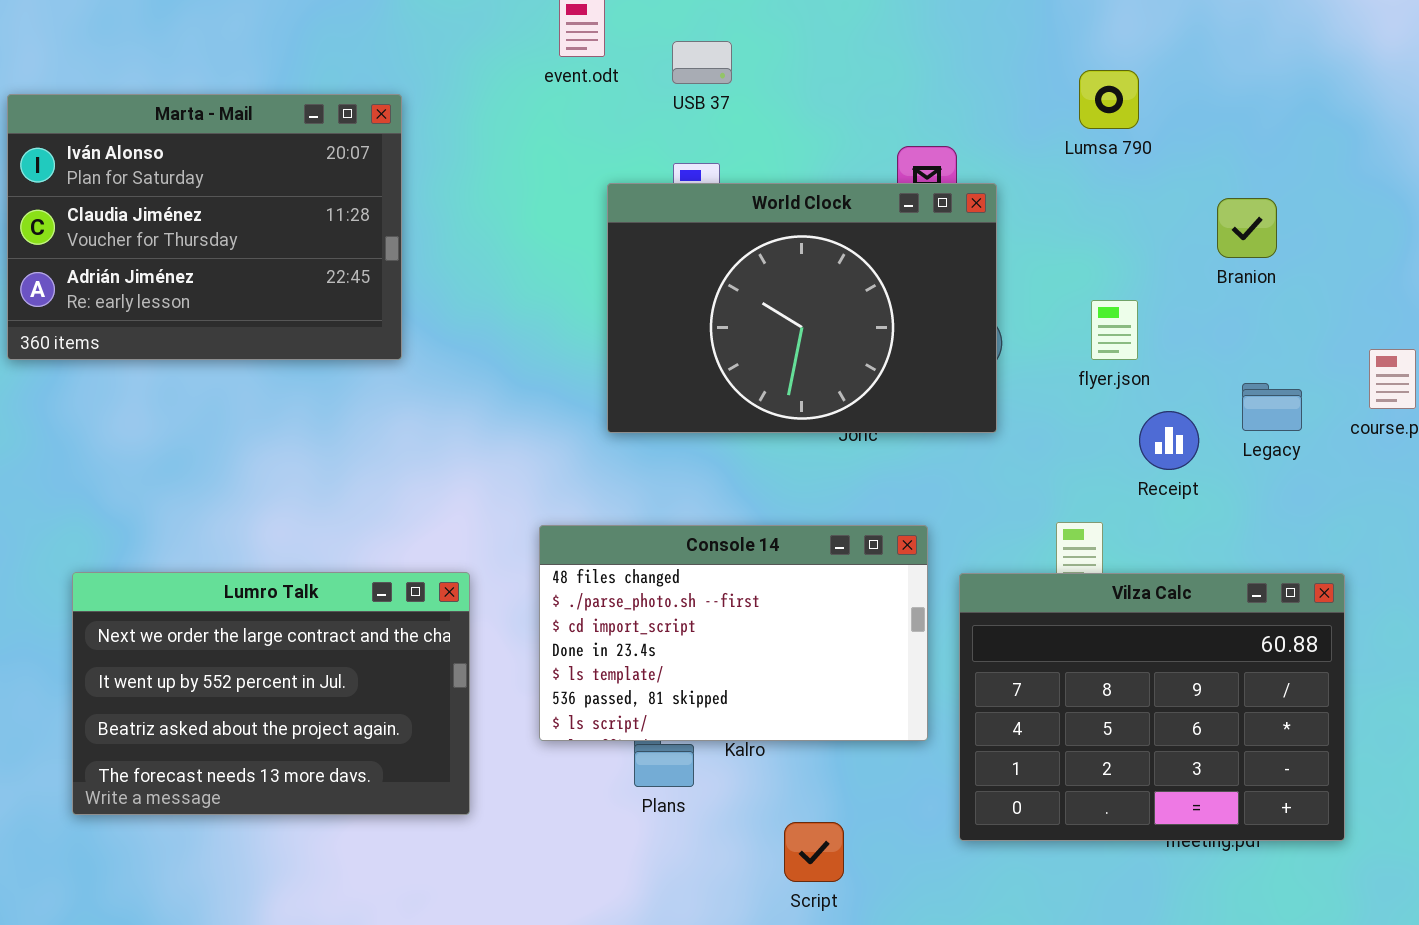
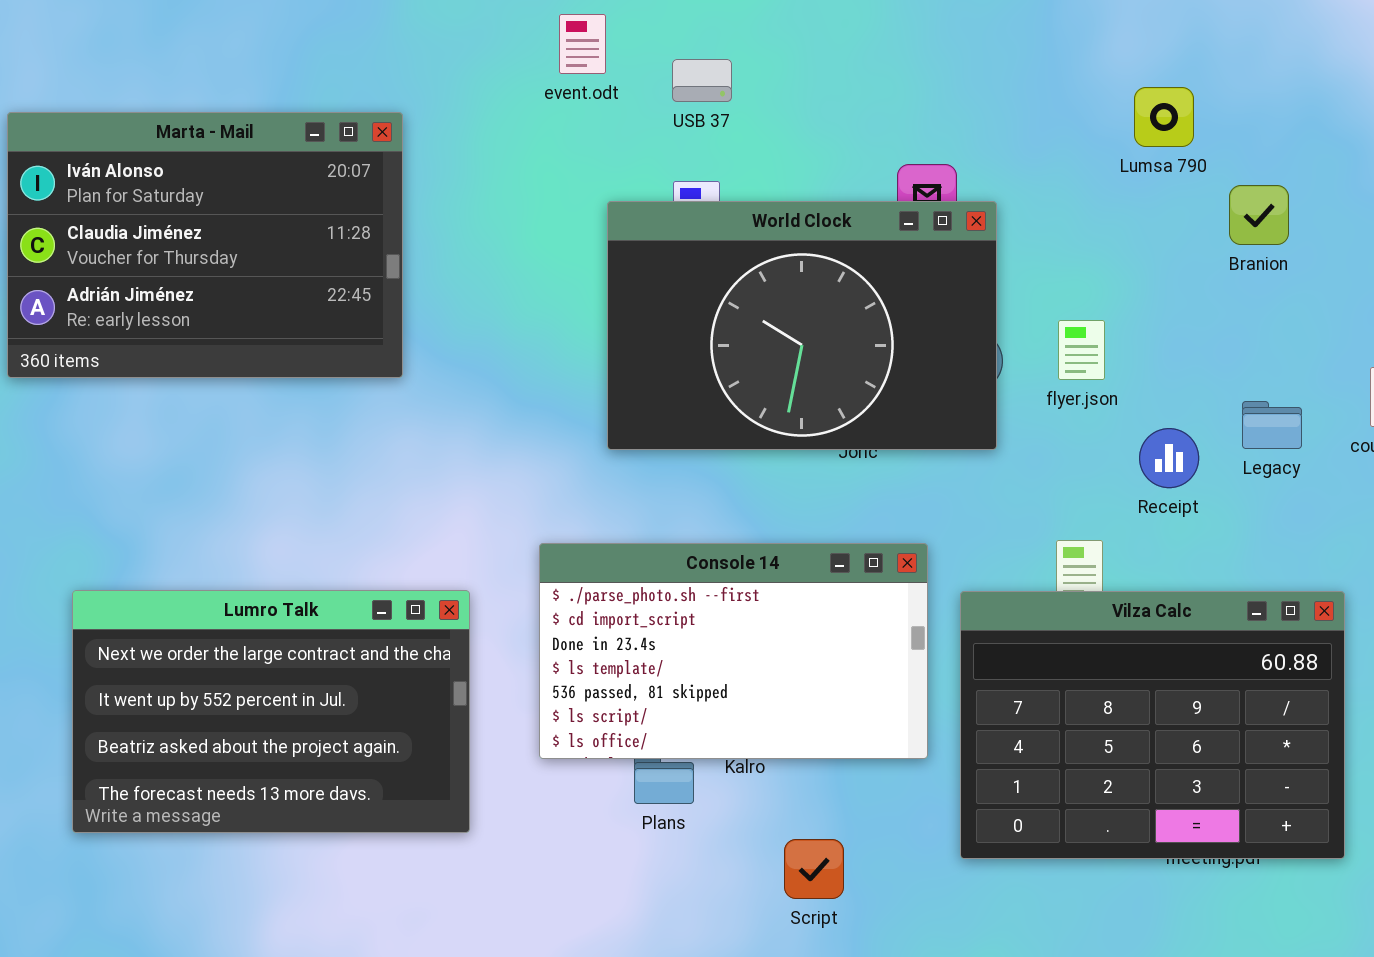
Lumsa 790: [1079,70,1139,129] -> [1134,87,1194,147], moved
Branion: [1217,198,1277,258] -> [1229,185,1289,245], moved
flyer.json: [1091,300,1138,360] -> [1058,320,1105,380], moved
Console 14: [539,525,928,741] -> [539,543,928,759], scrolled down 1 row

